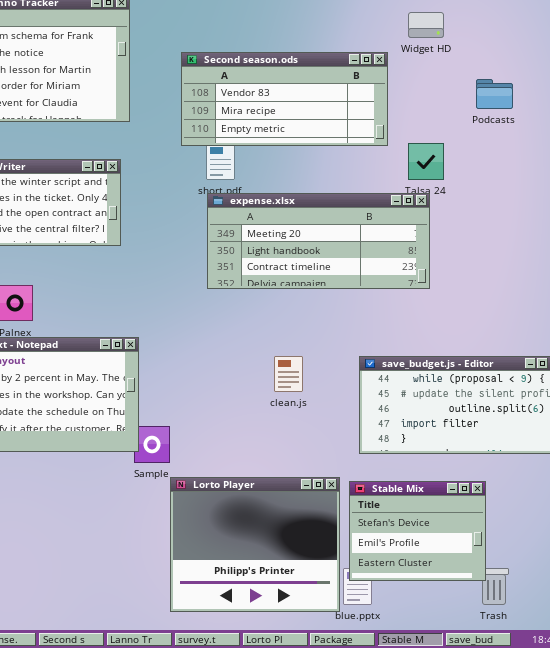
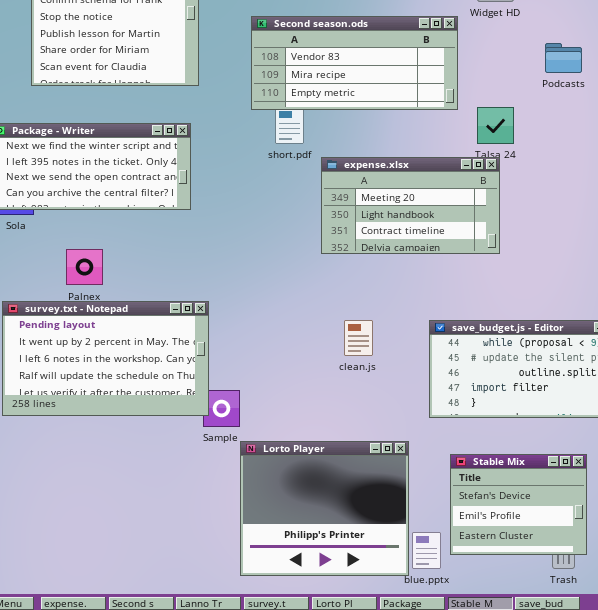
expense.xlsx: [207,193,430,289] -> [321,157,500,254], resized
Stable Mix: [349,481,486,581] -> [450,454,587,555], moved

